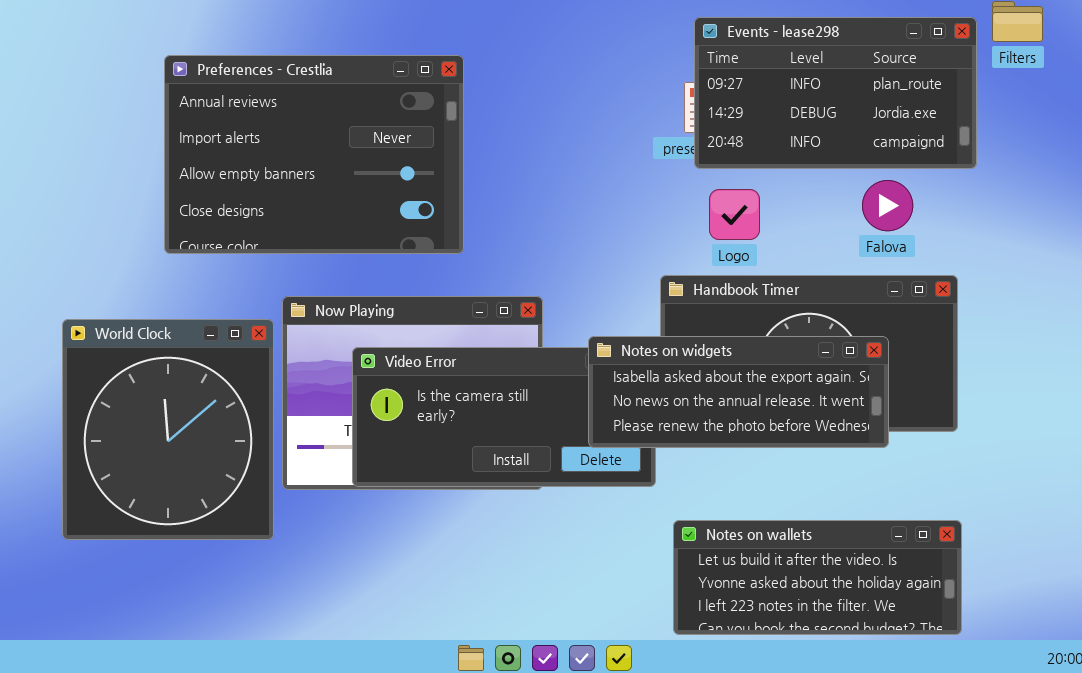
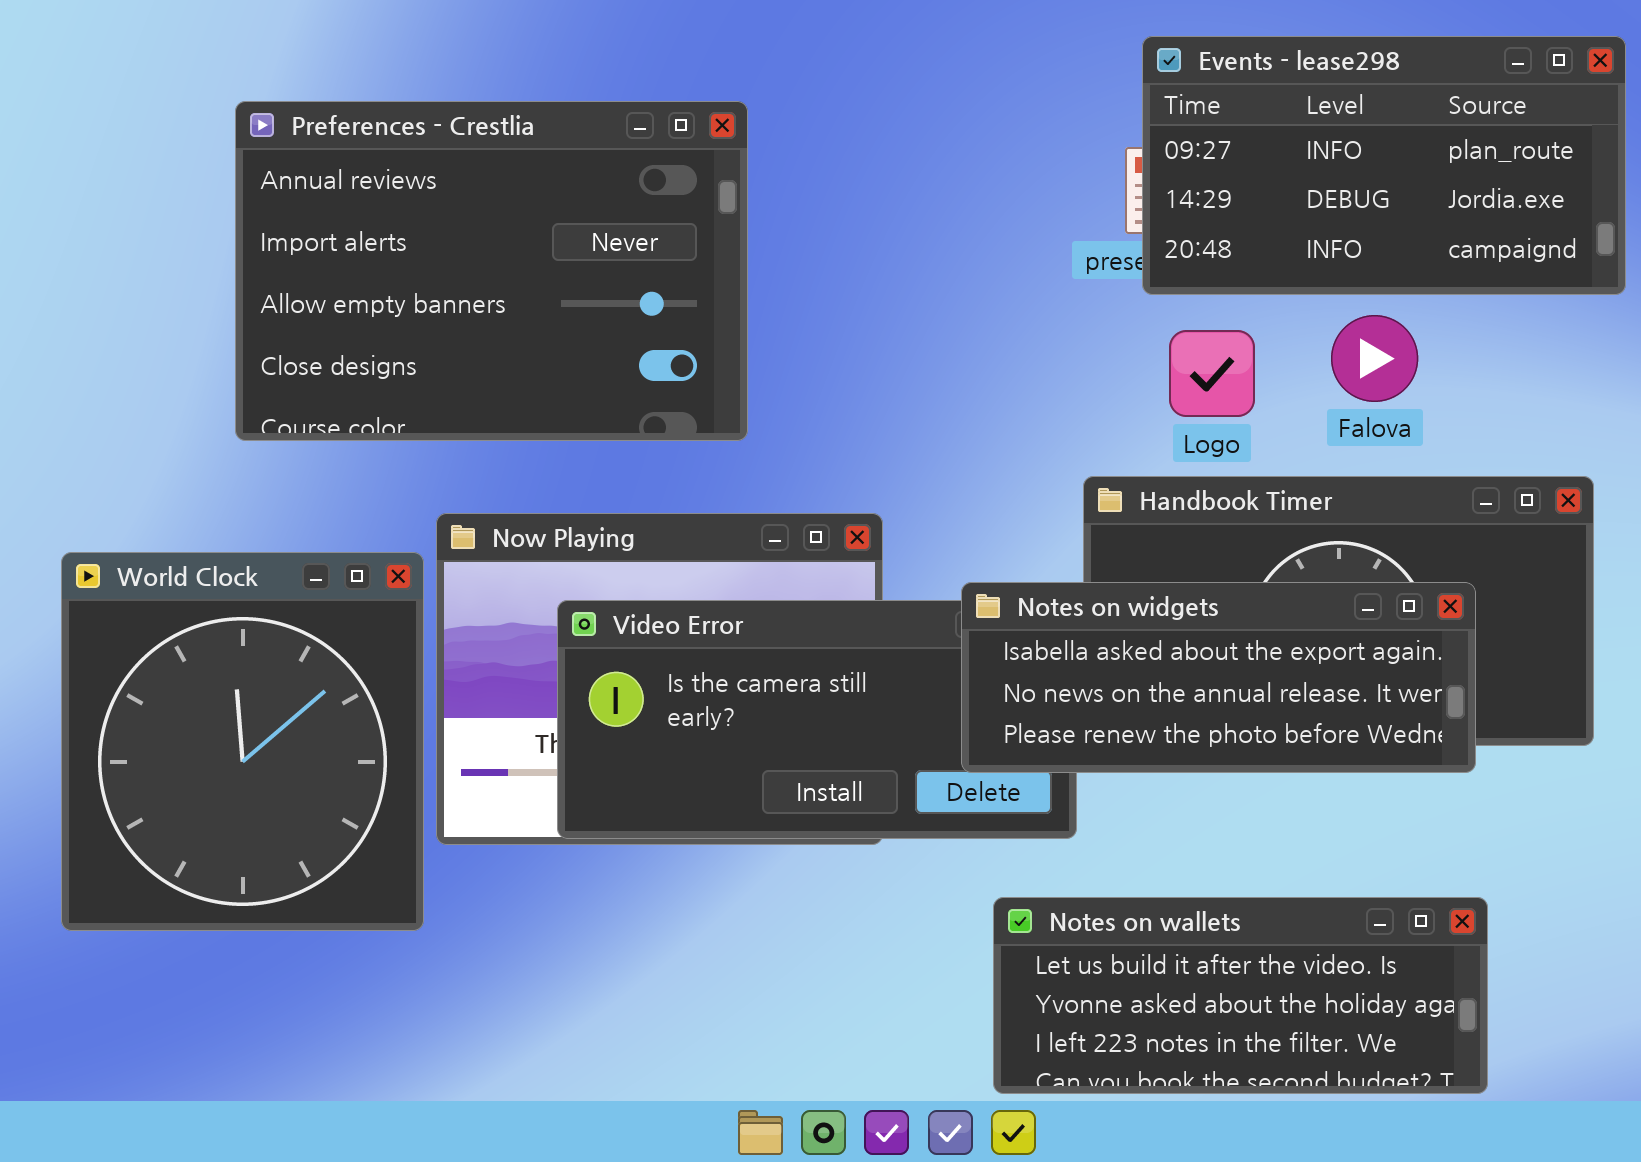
Falova: [862,180,913,231] -> [1331,315,1418,402], moved
Notes on wallets: [673,520,962,635] -> [993,897,1488,1094], moved

